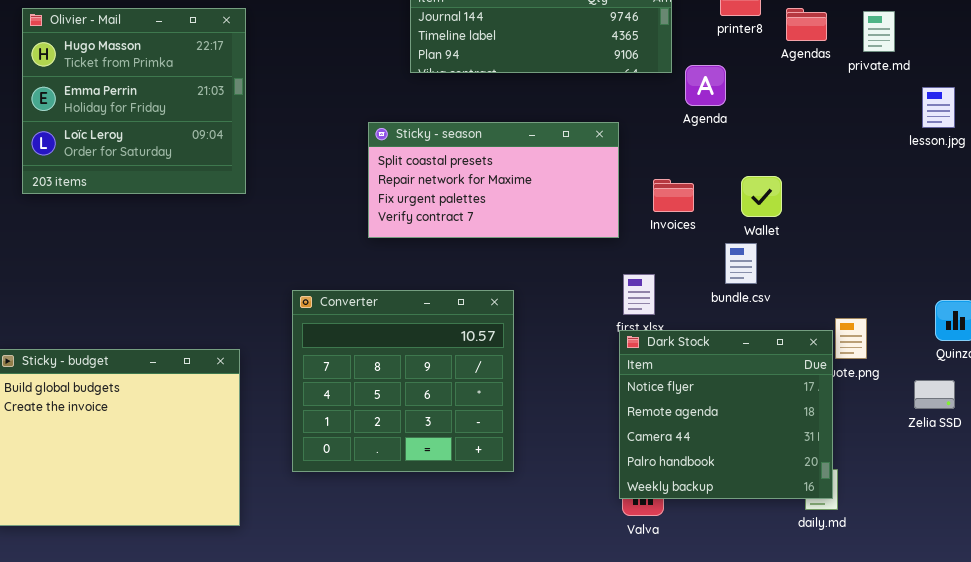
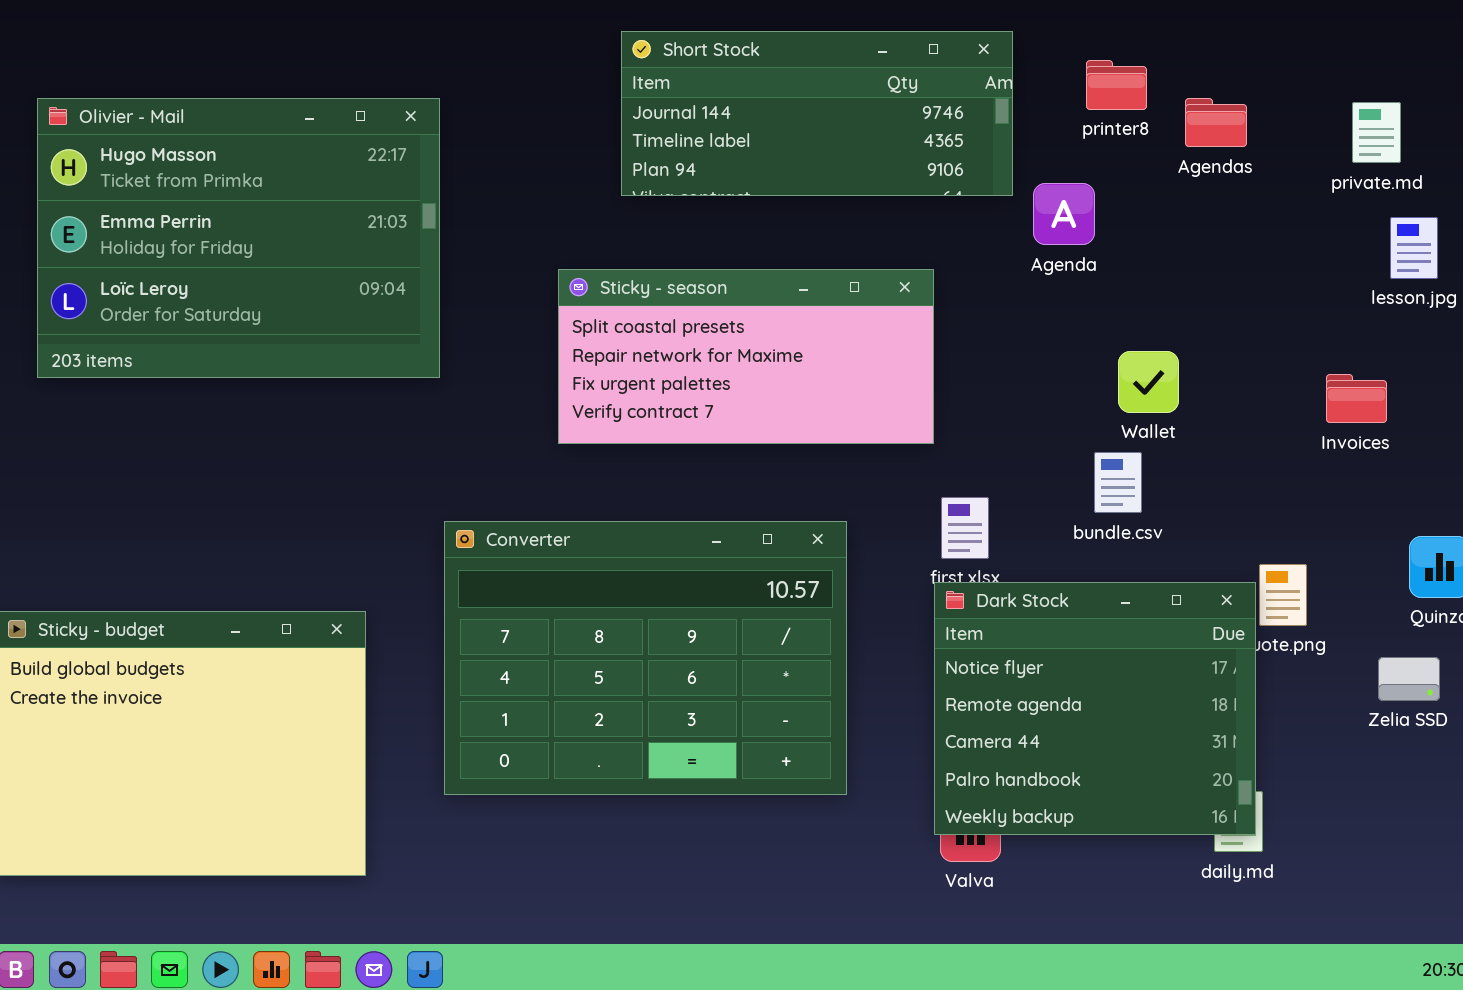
Olivier - Mail: [22,8,246,194] -> [37,98,440,378], resized
private.md: [863,11,895,52] -> [1352,102,1401,163], moved
Invoices: [653,179,694,212] -> [1326,374,1387,423], moved
Converter: [292,290,514,472] -> [444,521,847,795], resized

